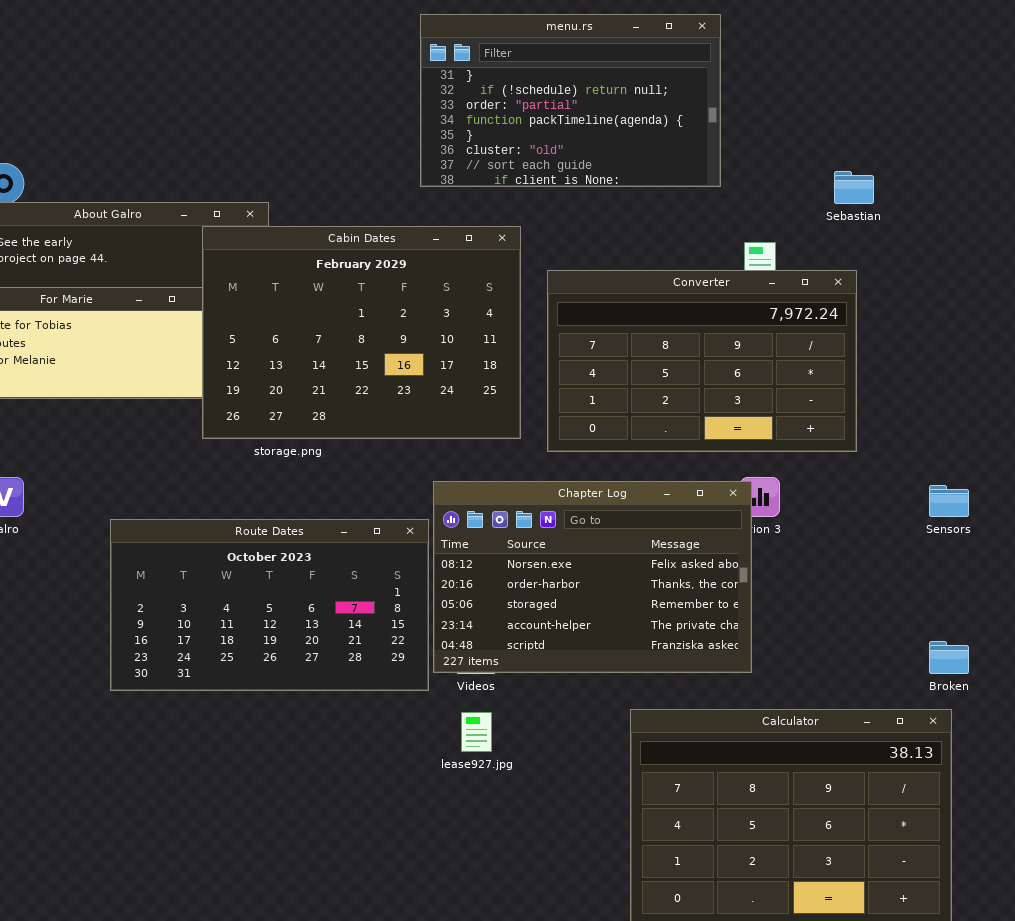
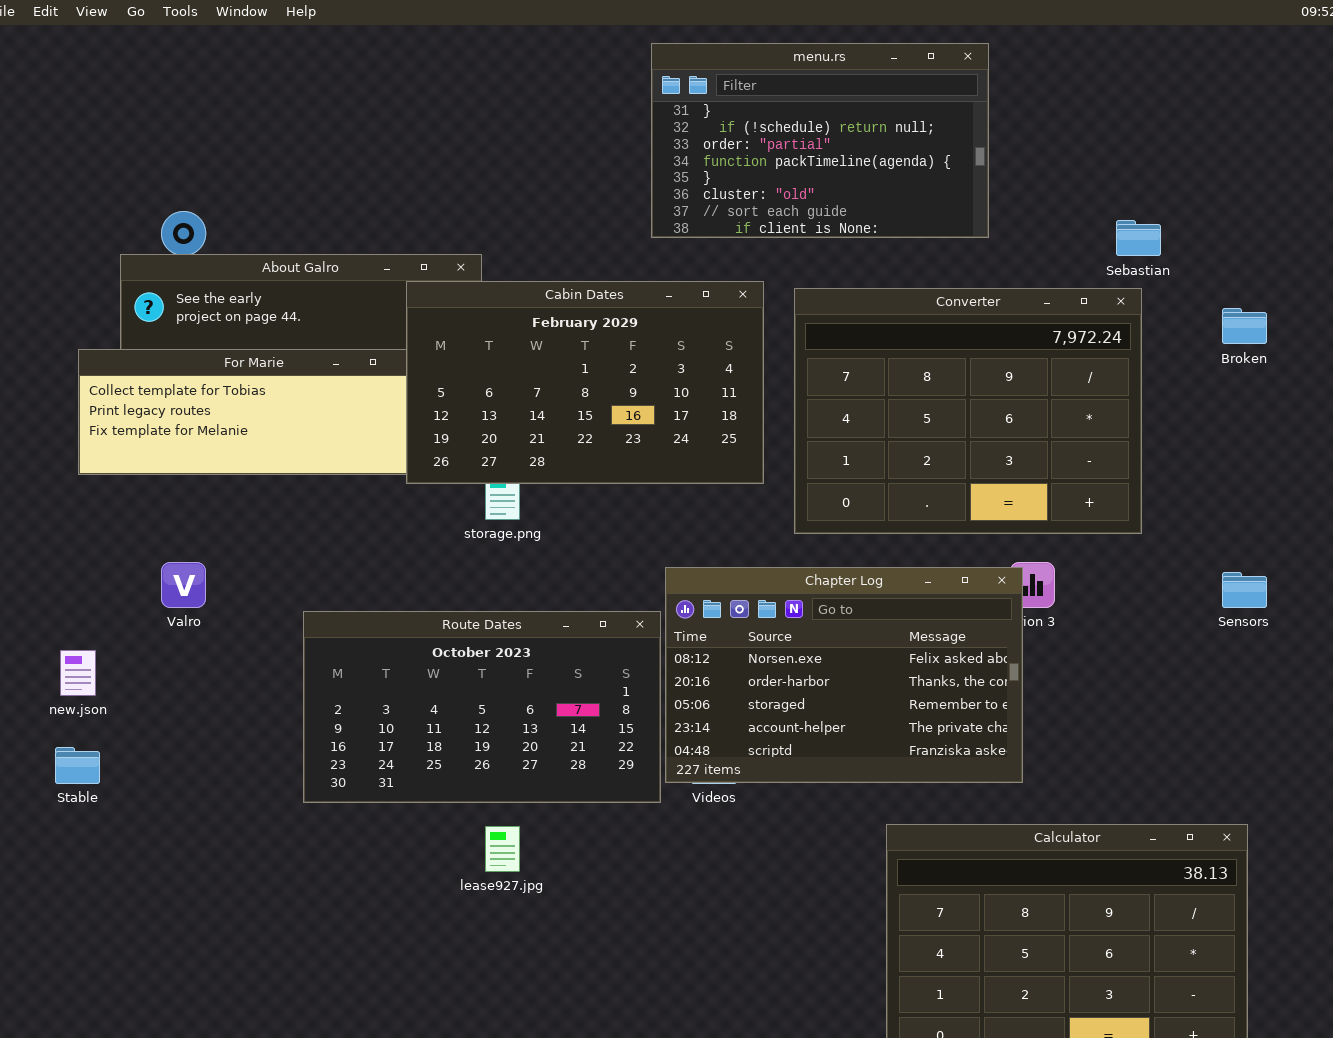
Cabin Dates: [202,226,521,439] -> [406,281,764,484], resized
Converter: [547,270,857,452] -> [794,288,1142,534], resized
Broken: [929,641,969,674] -> [1222,308,1267,344], moved
lease927.jpg: [461,712,492,752] -> [485,826,520,872], moved

